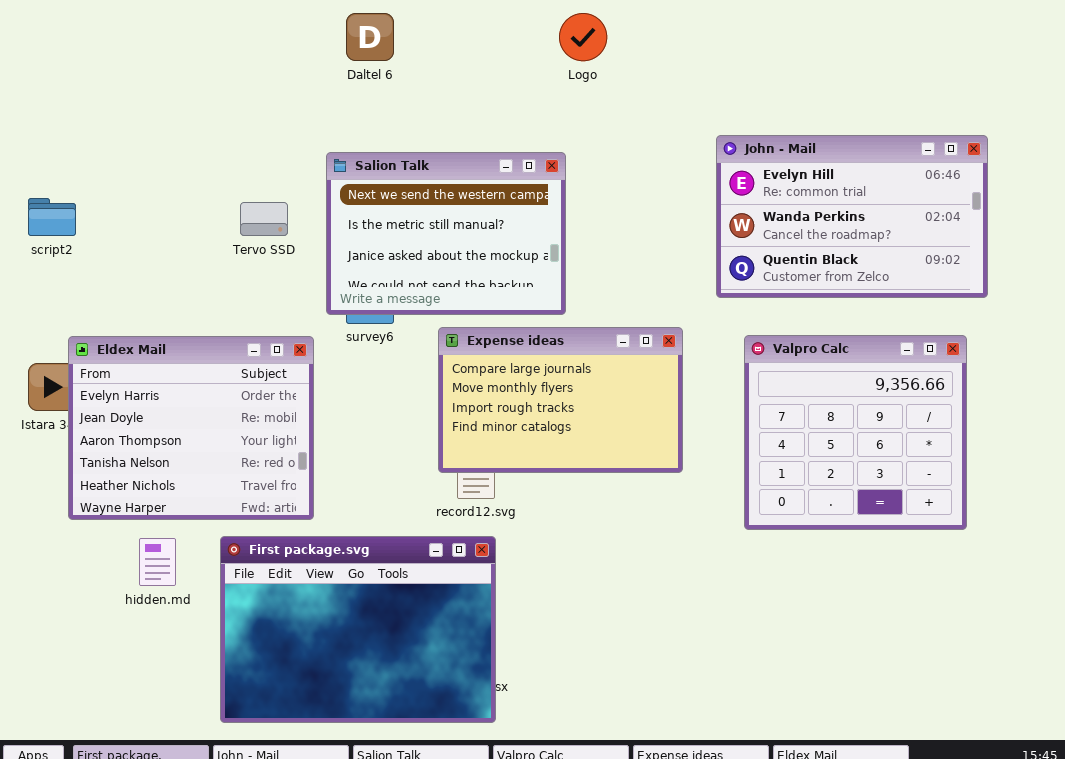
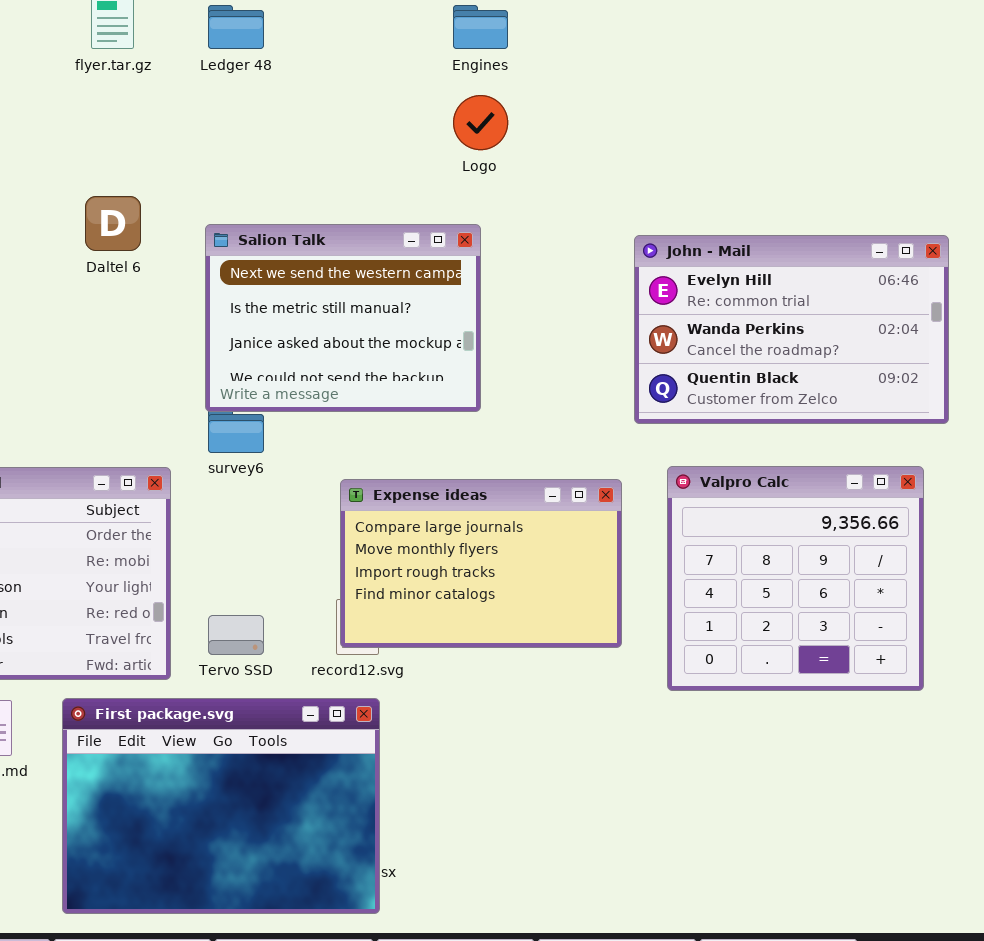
Daltel 6: [346,13,394,61] -> [85,196,141,251], moved
Salion Talk: [326,152,566,315] -> [205,224,481,412], moved
Tervo SSD: [240,202,288,236] -> [208,615,264,655], moved
Expense ideas: [438,327,683,473] -> [340,479,622,648], moved

